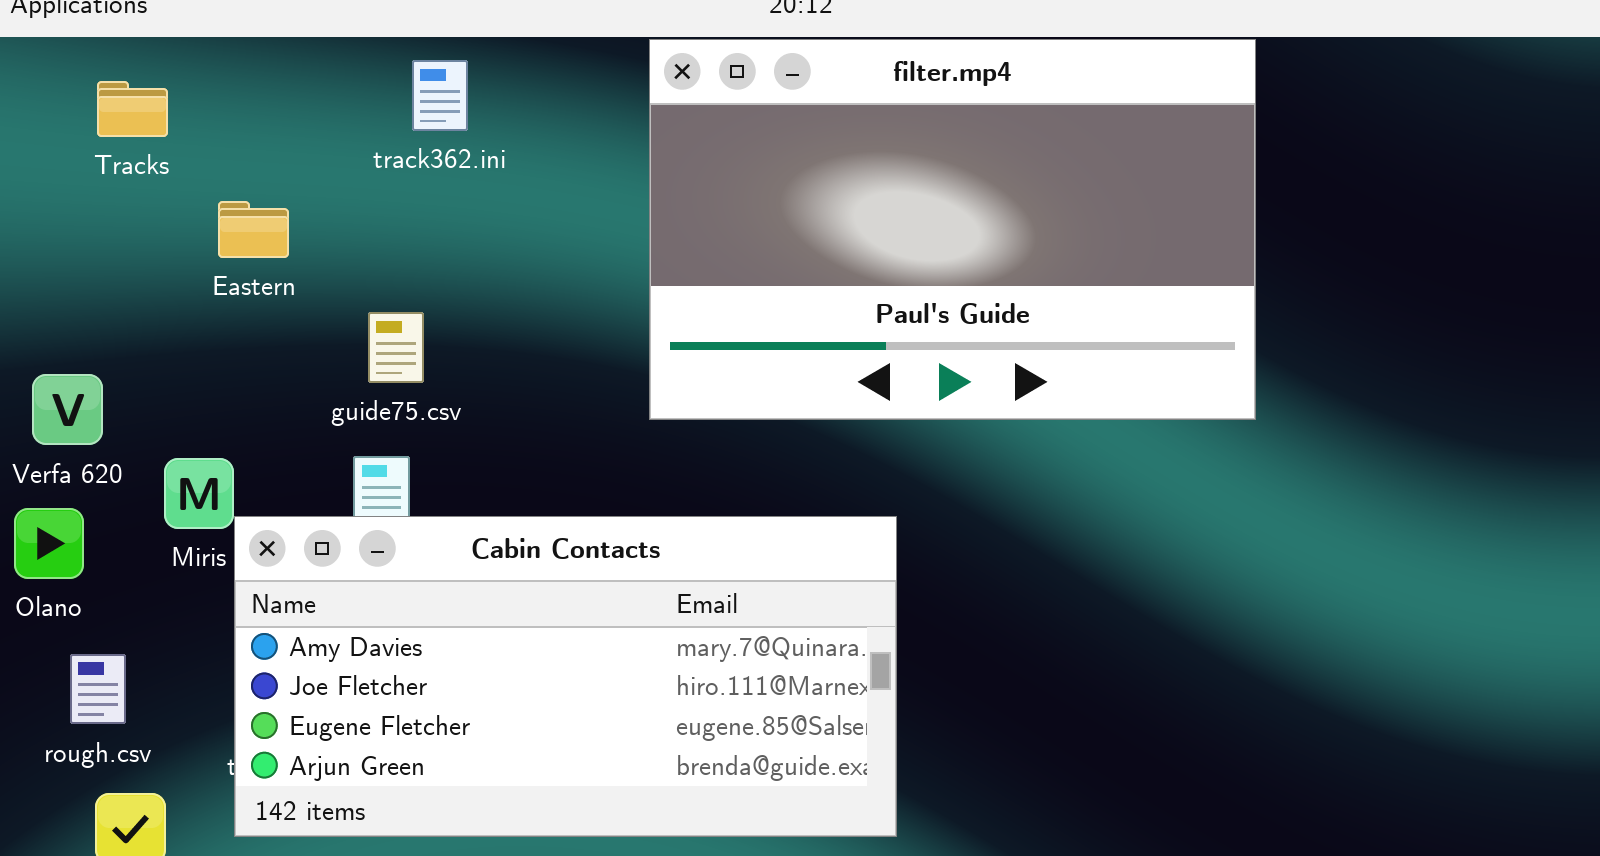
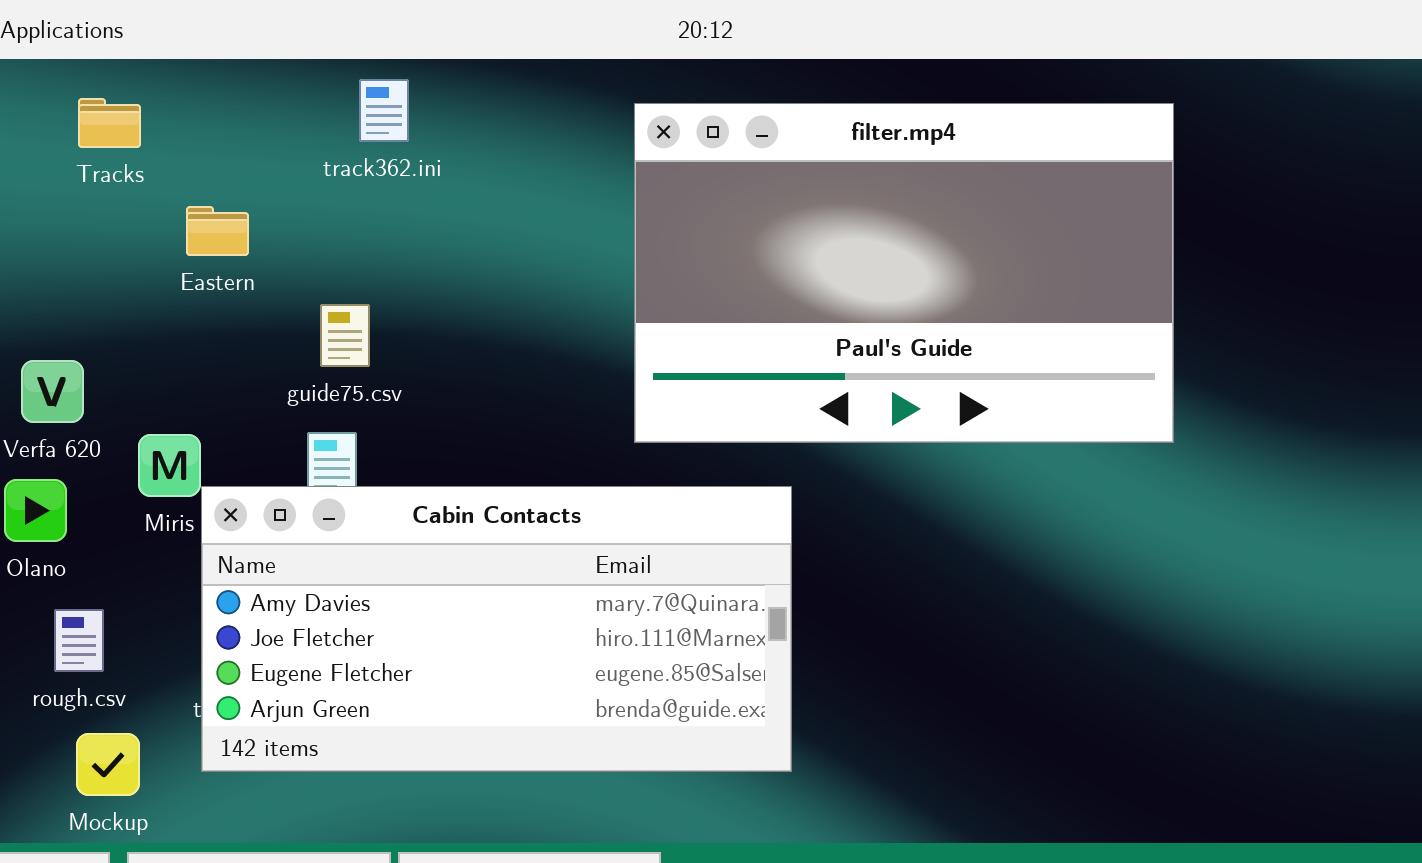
filter.mp4: [649,39,1256,420] -> [634,103,1174,443], moved

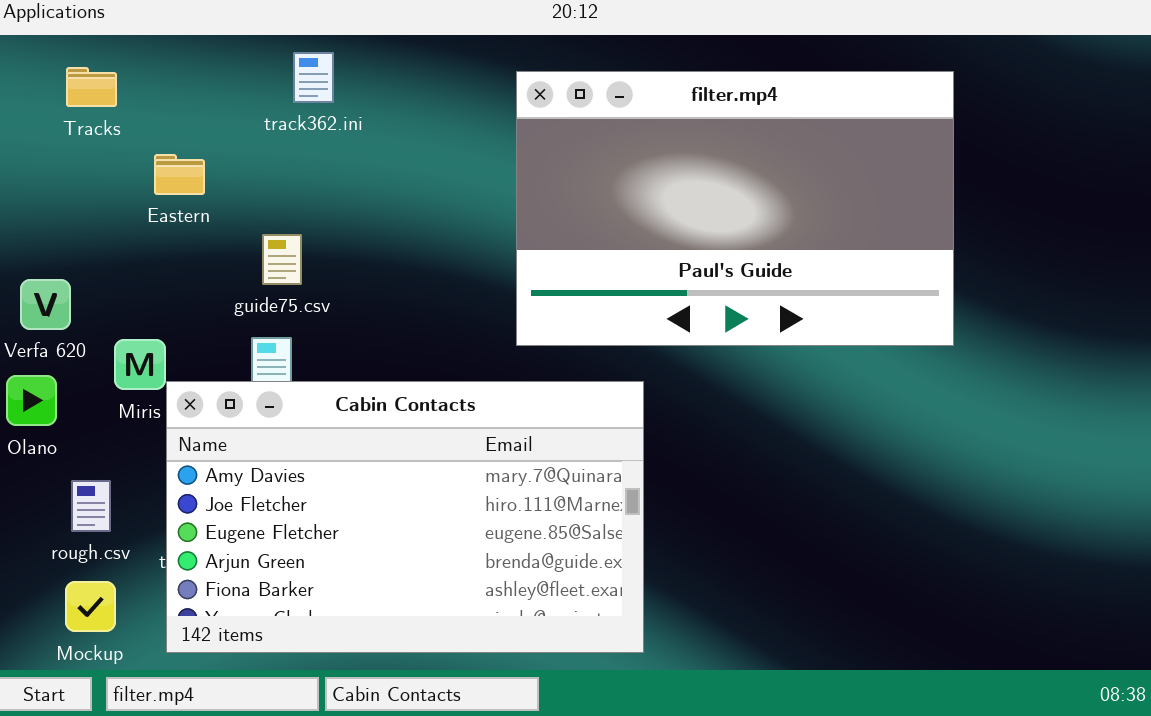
Cabin Contacts: [201,486,792,772] -> [166,381,644,653], resized
rough.csv: [54,609,104,672] -> [71,480,111,532], moved

